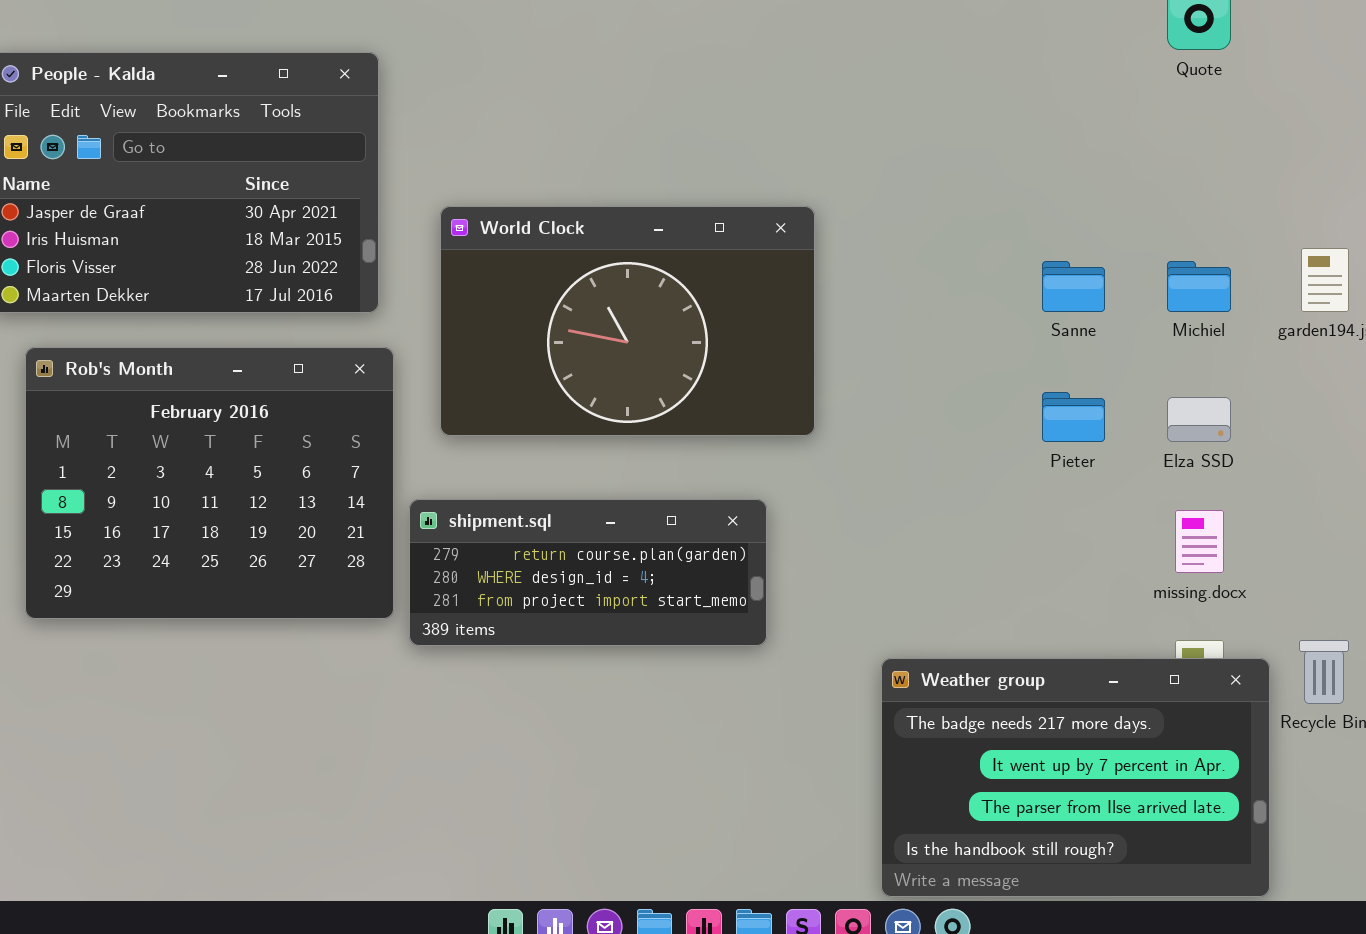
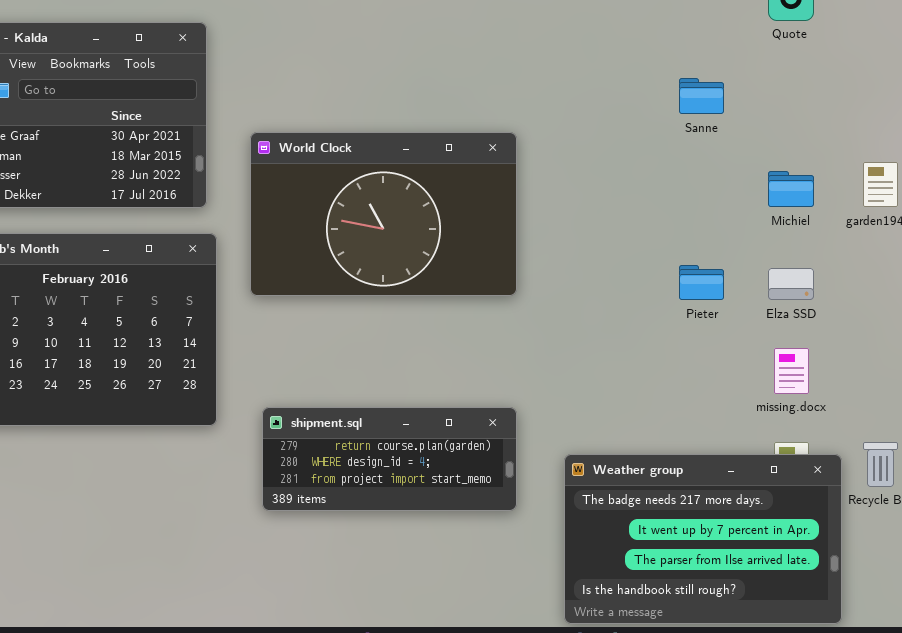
Sanne: [1042,261,1105,312] -> [679,78,724,114], moved
shipment.sql: [409,499,767,646] -> [262,407,517,511], moved

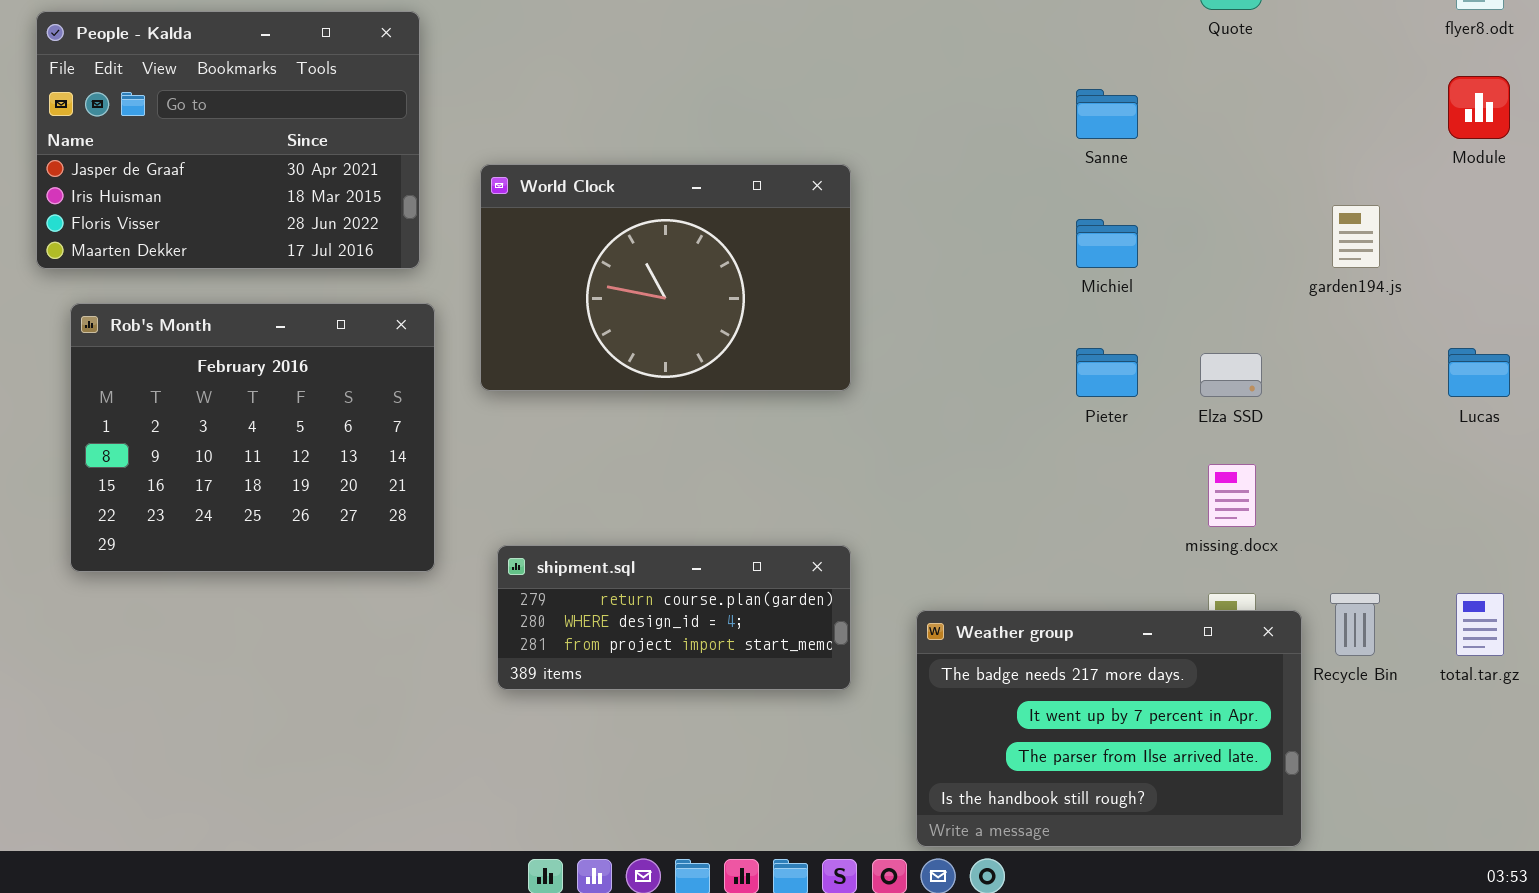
Michiel: [768,171,814,207] -> [1076,219,1138,268], moved

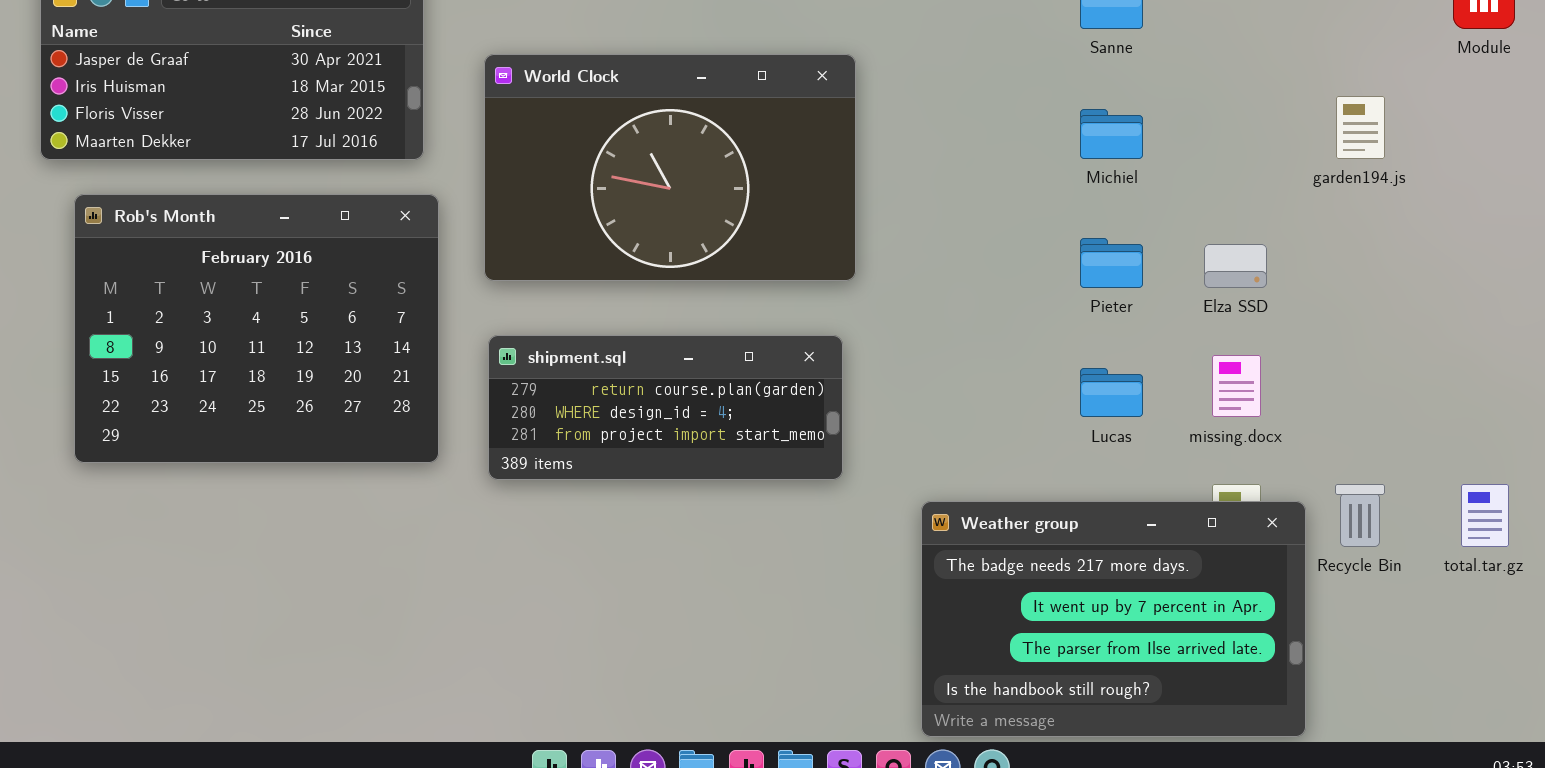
Lucas: [1448,348,1510,397] -> [1080,368,1143,417], moved
shipment.sql: [497,545,851,690] -> [488,335,843,480], moved

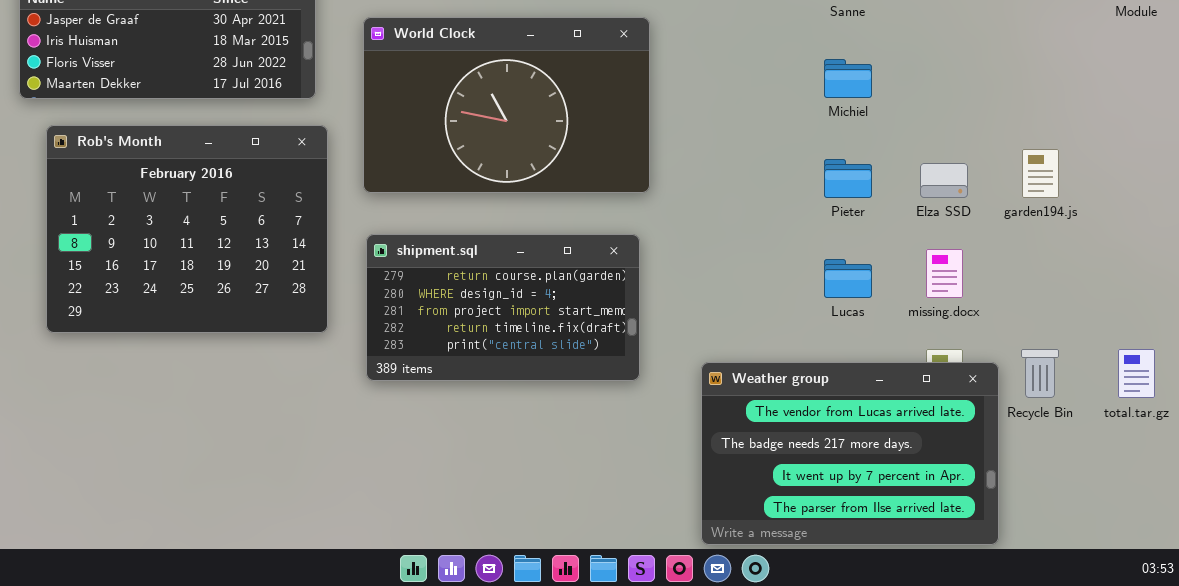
garden194.js: [1336,96,1385,159] -> [1022,149,1059,198], moved
shipment.sql: [488,335,843,480] -> [366,234,640,381], resized
Weather group: [921,501,1306,737] -> [701,362,999,545], scrolled up 1 row

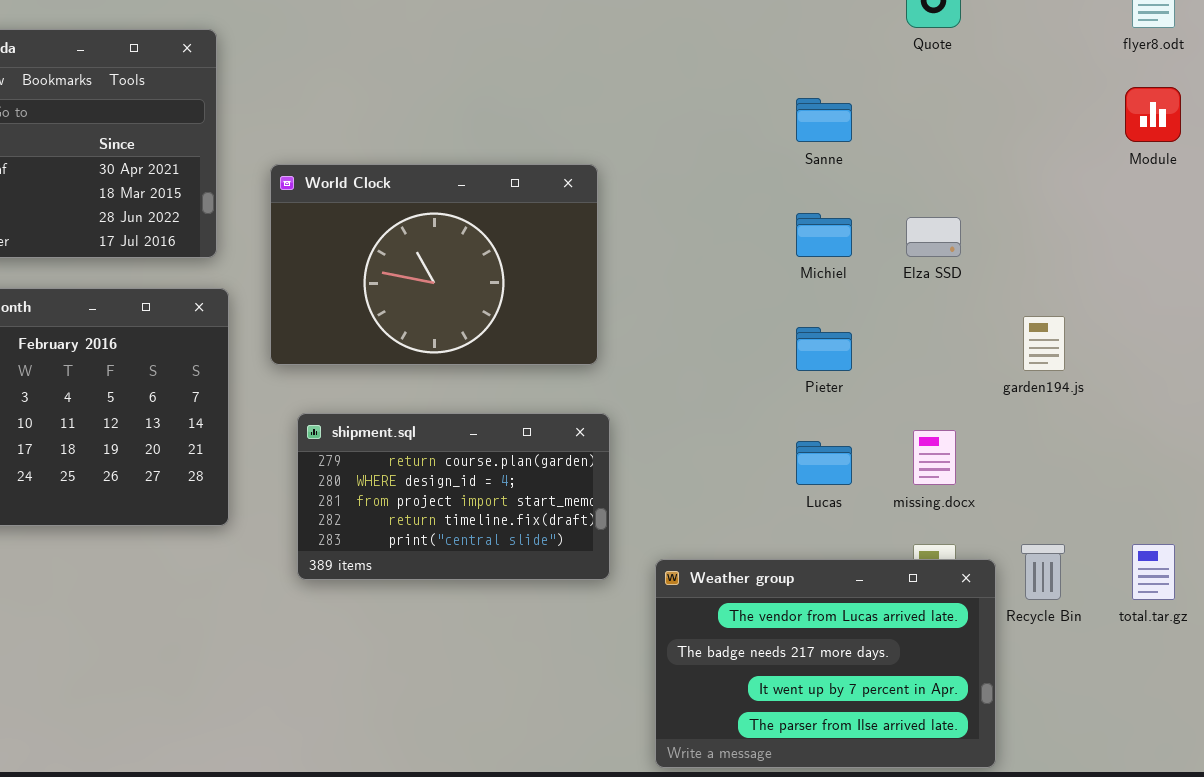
Elza SSD: [920,163,968,198] -> [906,217,961,257], moved
shipment.sql: [366,234,640,381] -> [297,413,610,580], moved

